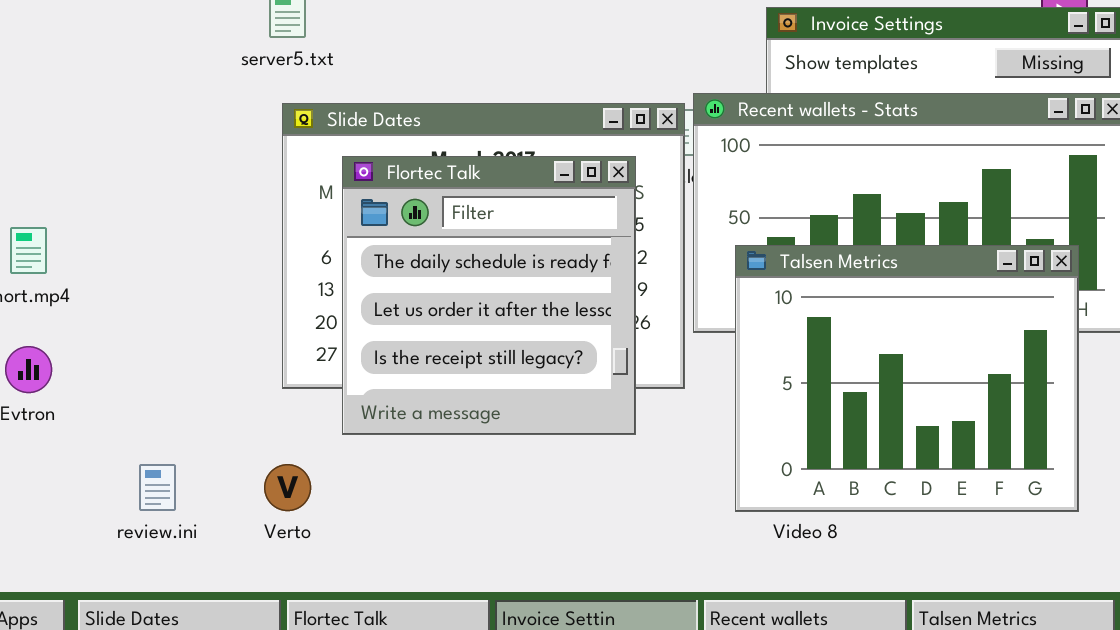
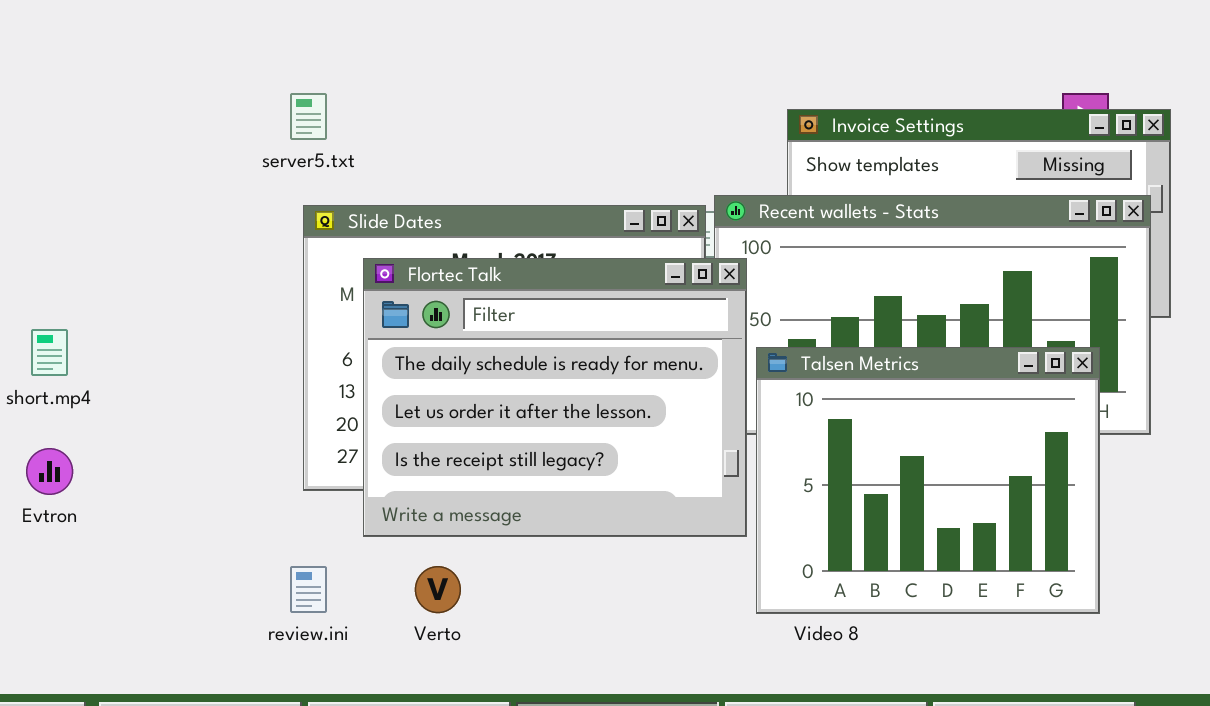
Flortec Talk: [342,156,636,435] -> [363,258,747,537], resized
review.ini: [139,464,176,511] -> [290,566,327,613], moved
Verto: [264,464,311,511] -> [415,566,461,613], moved

